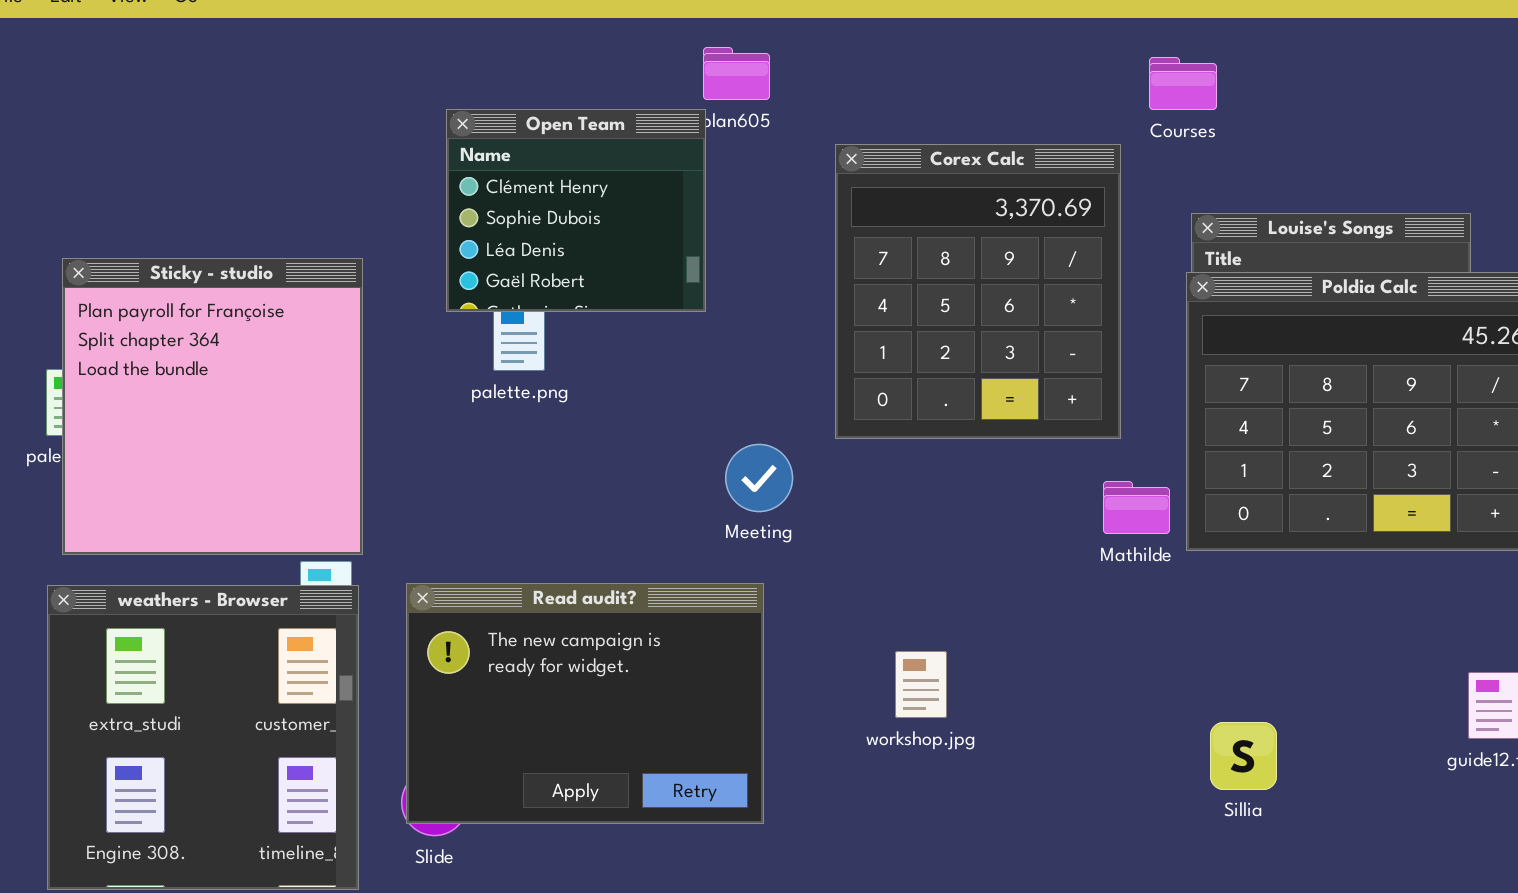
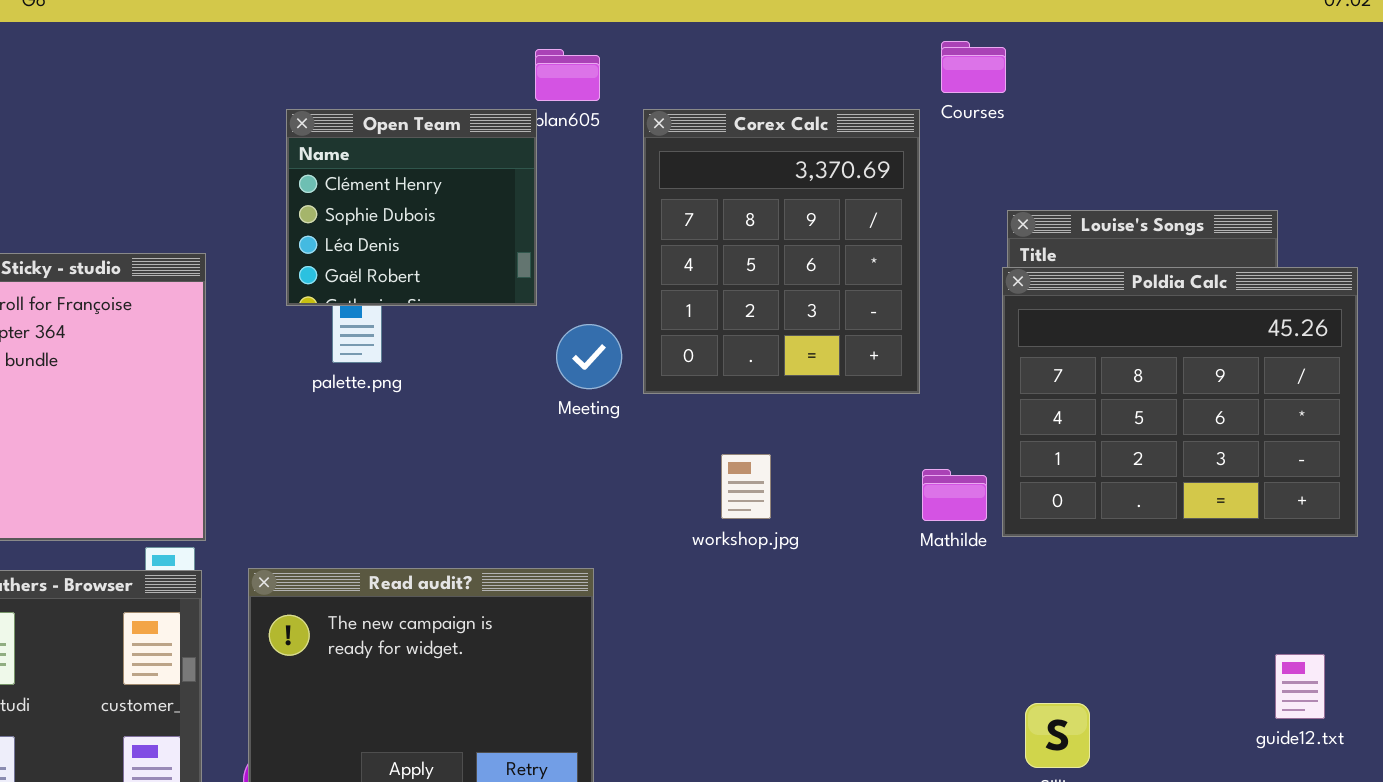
Courses: [1149,57,1217,110] -> [941,41,1006,93], moved
Corex Calc: [835,144,1121,439] -> [643,109,920,394], moved
Meeting: [725,444,793,512] -> [556,324,622,389], moved
workshop.jpg: [895,651,947,718] -> [721,454,771,519], moved

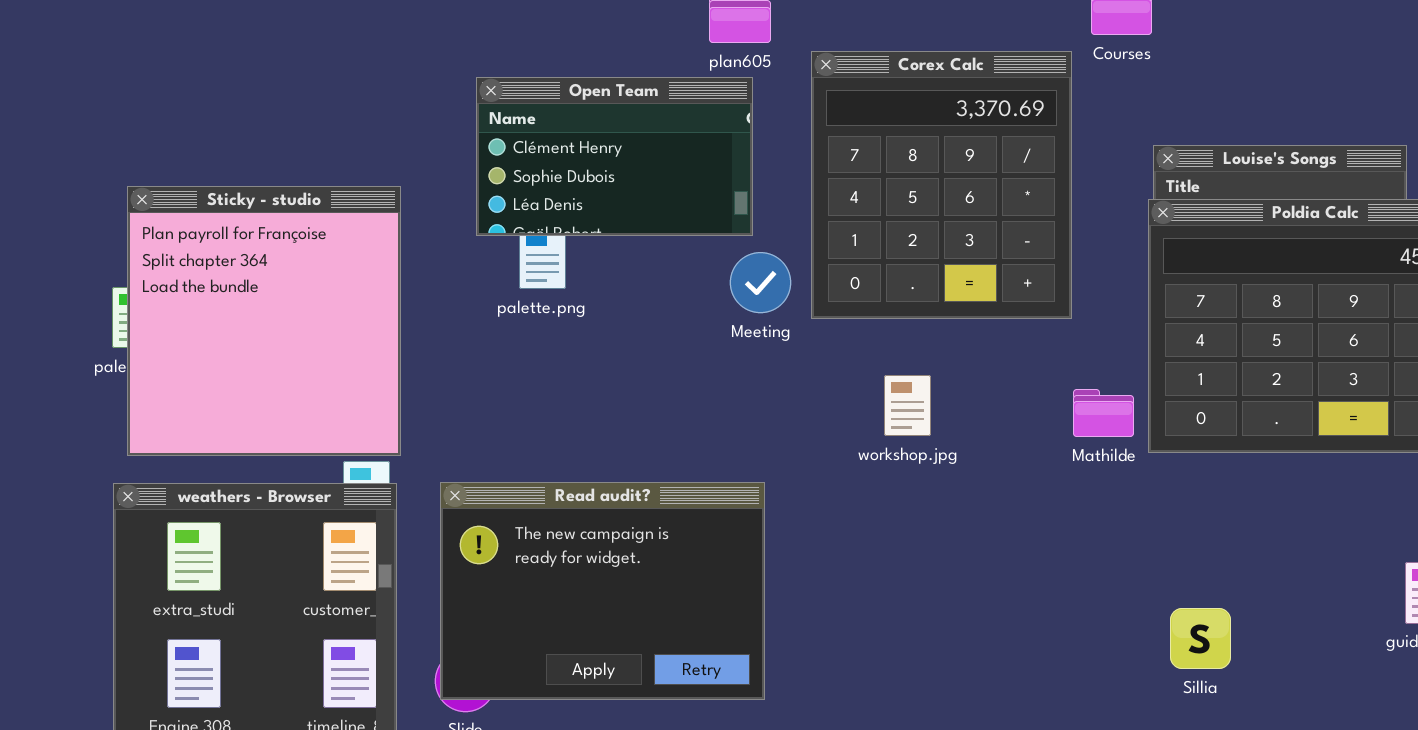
Open Team: [286,109,537,306] -> [476,77,753,236], resized

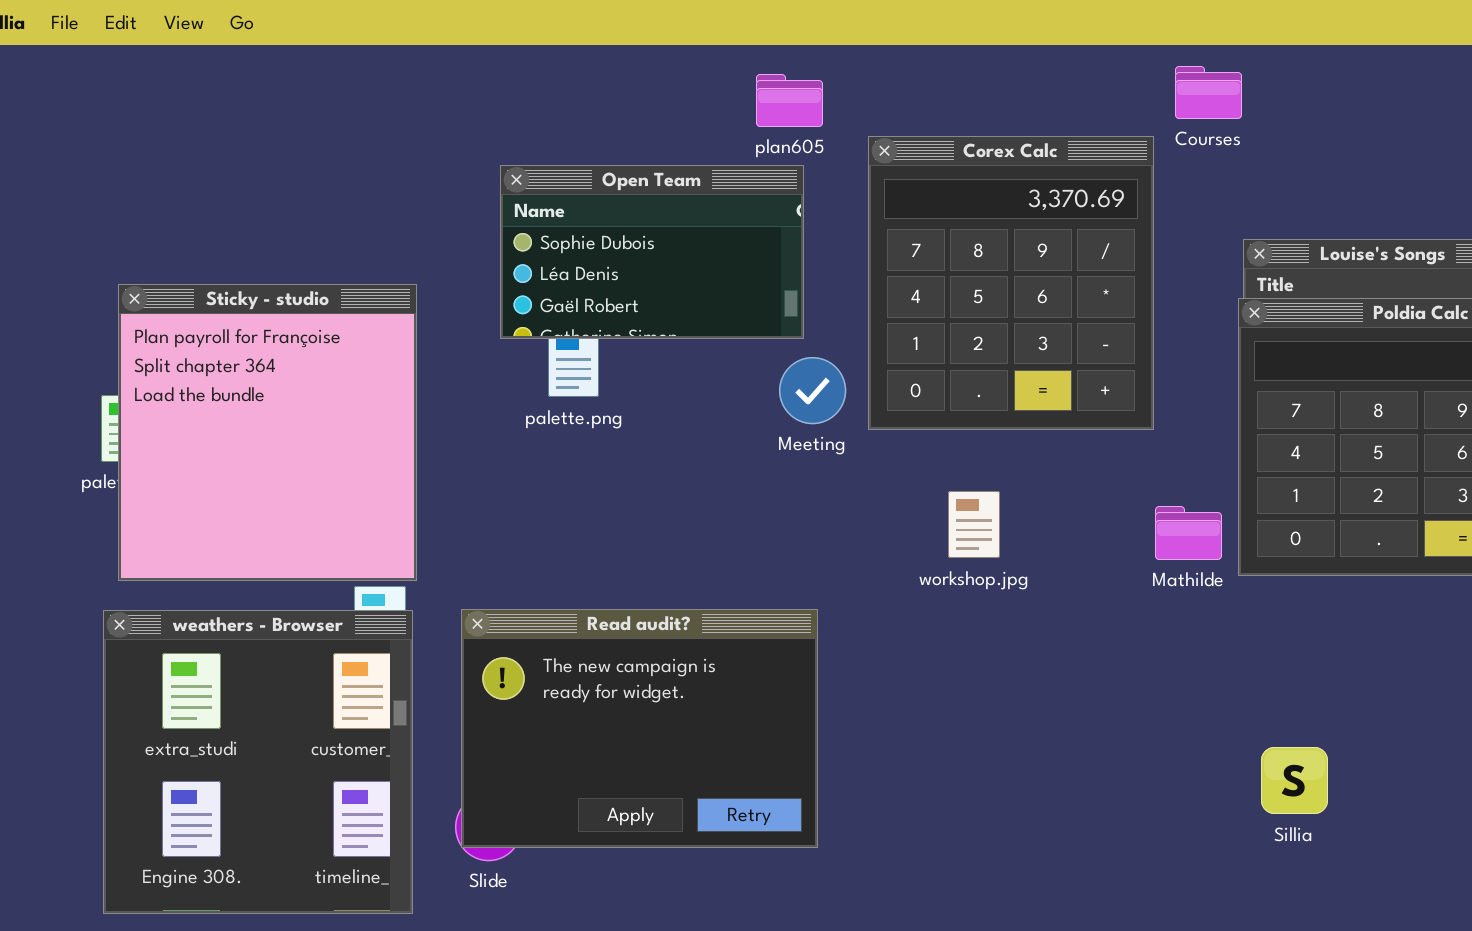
Open Team: [476,77,753,236] -> [500,165,804,339], scrolled down 1 row

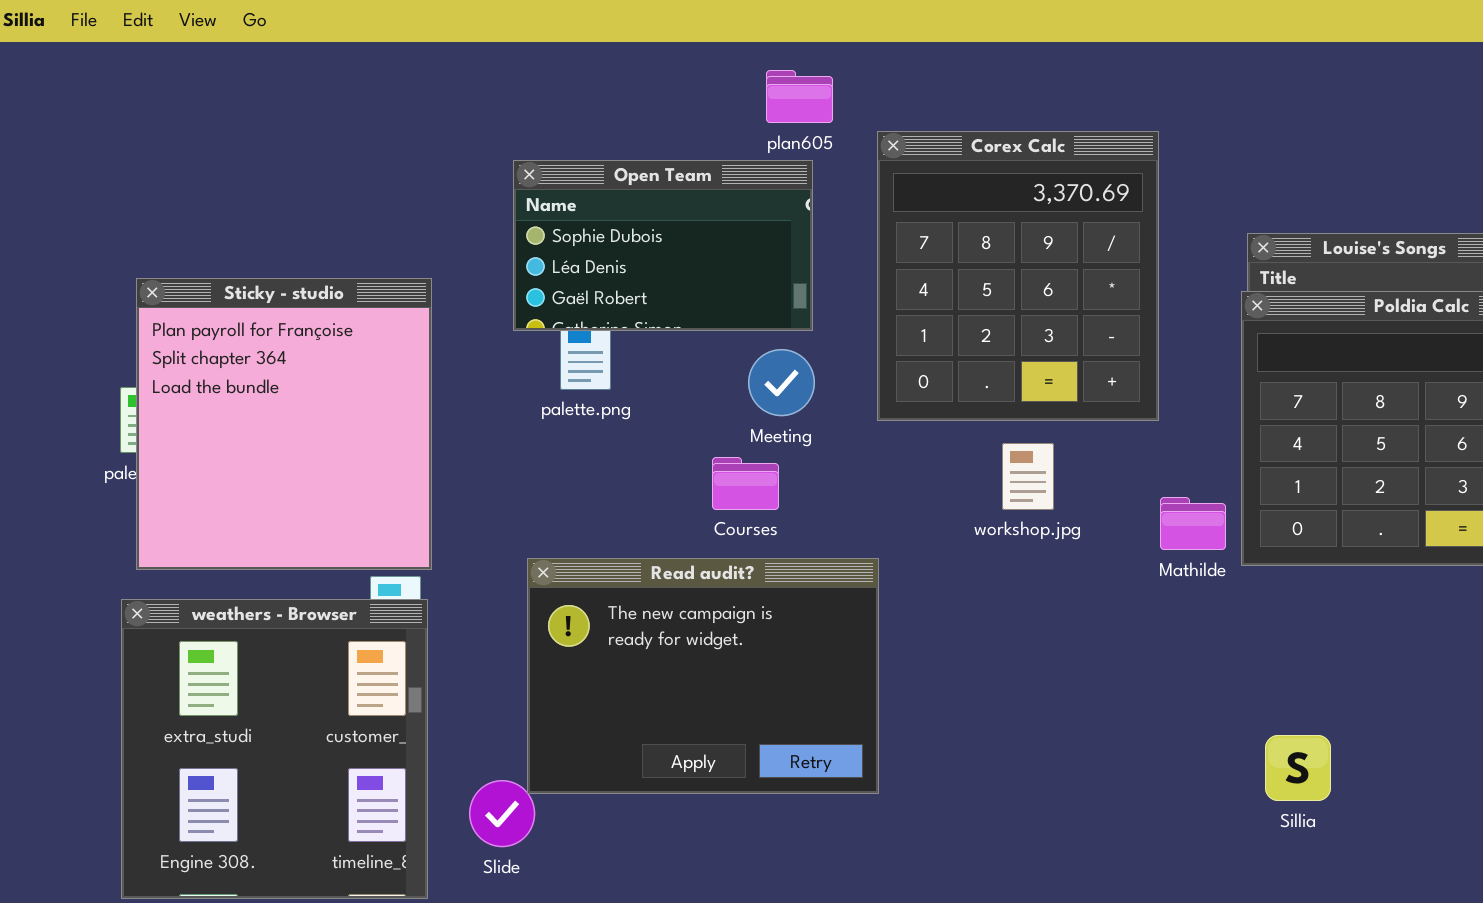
Courses: [1175,66,1242,119] -> [712,457,779,510], moved
Meeting: [779,357,846,424] -> [748,349,815,416], moved
workshop.jpg: [948,491,1000,558] -> [1002,443,1054,510], moved
Read audit?: [461,609,818,848] -> [527,558,879,794], moved

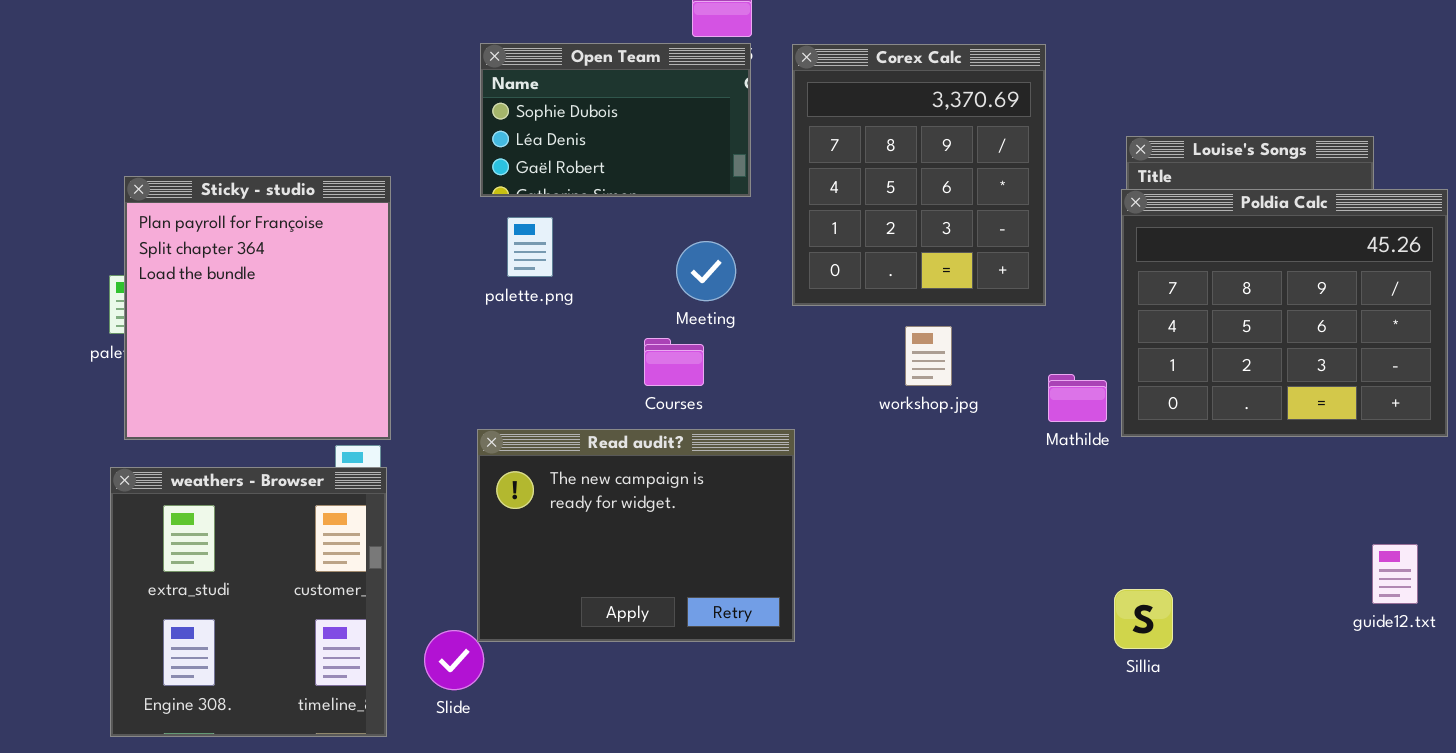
Open Team: [513,160,813,331] -> [480,43,751,197], moved
Sillia: [1265,735,1331,801] -> [1114,589,1173,649], moved

